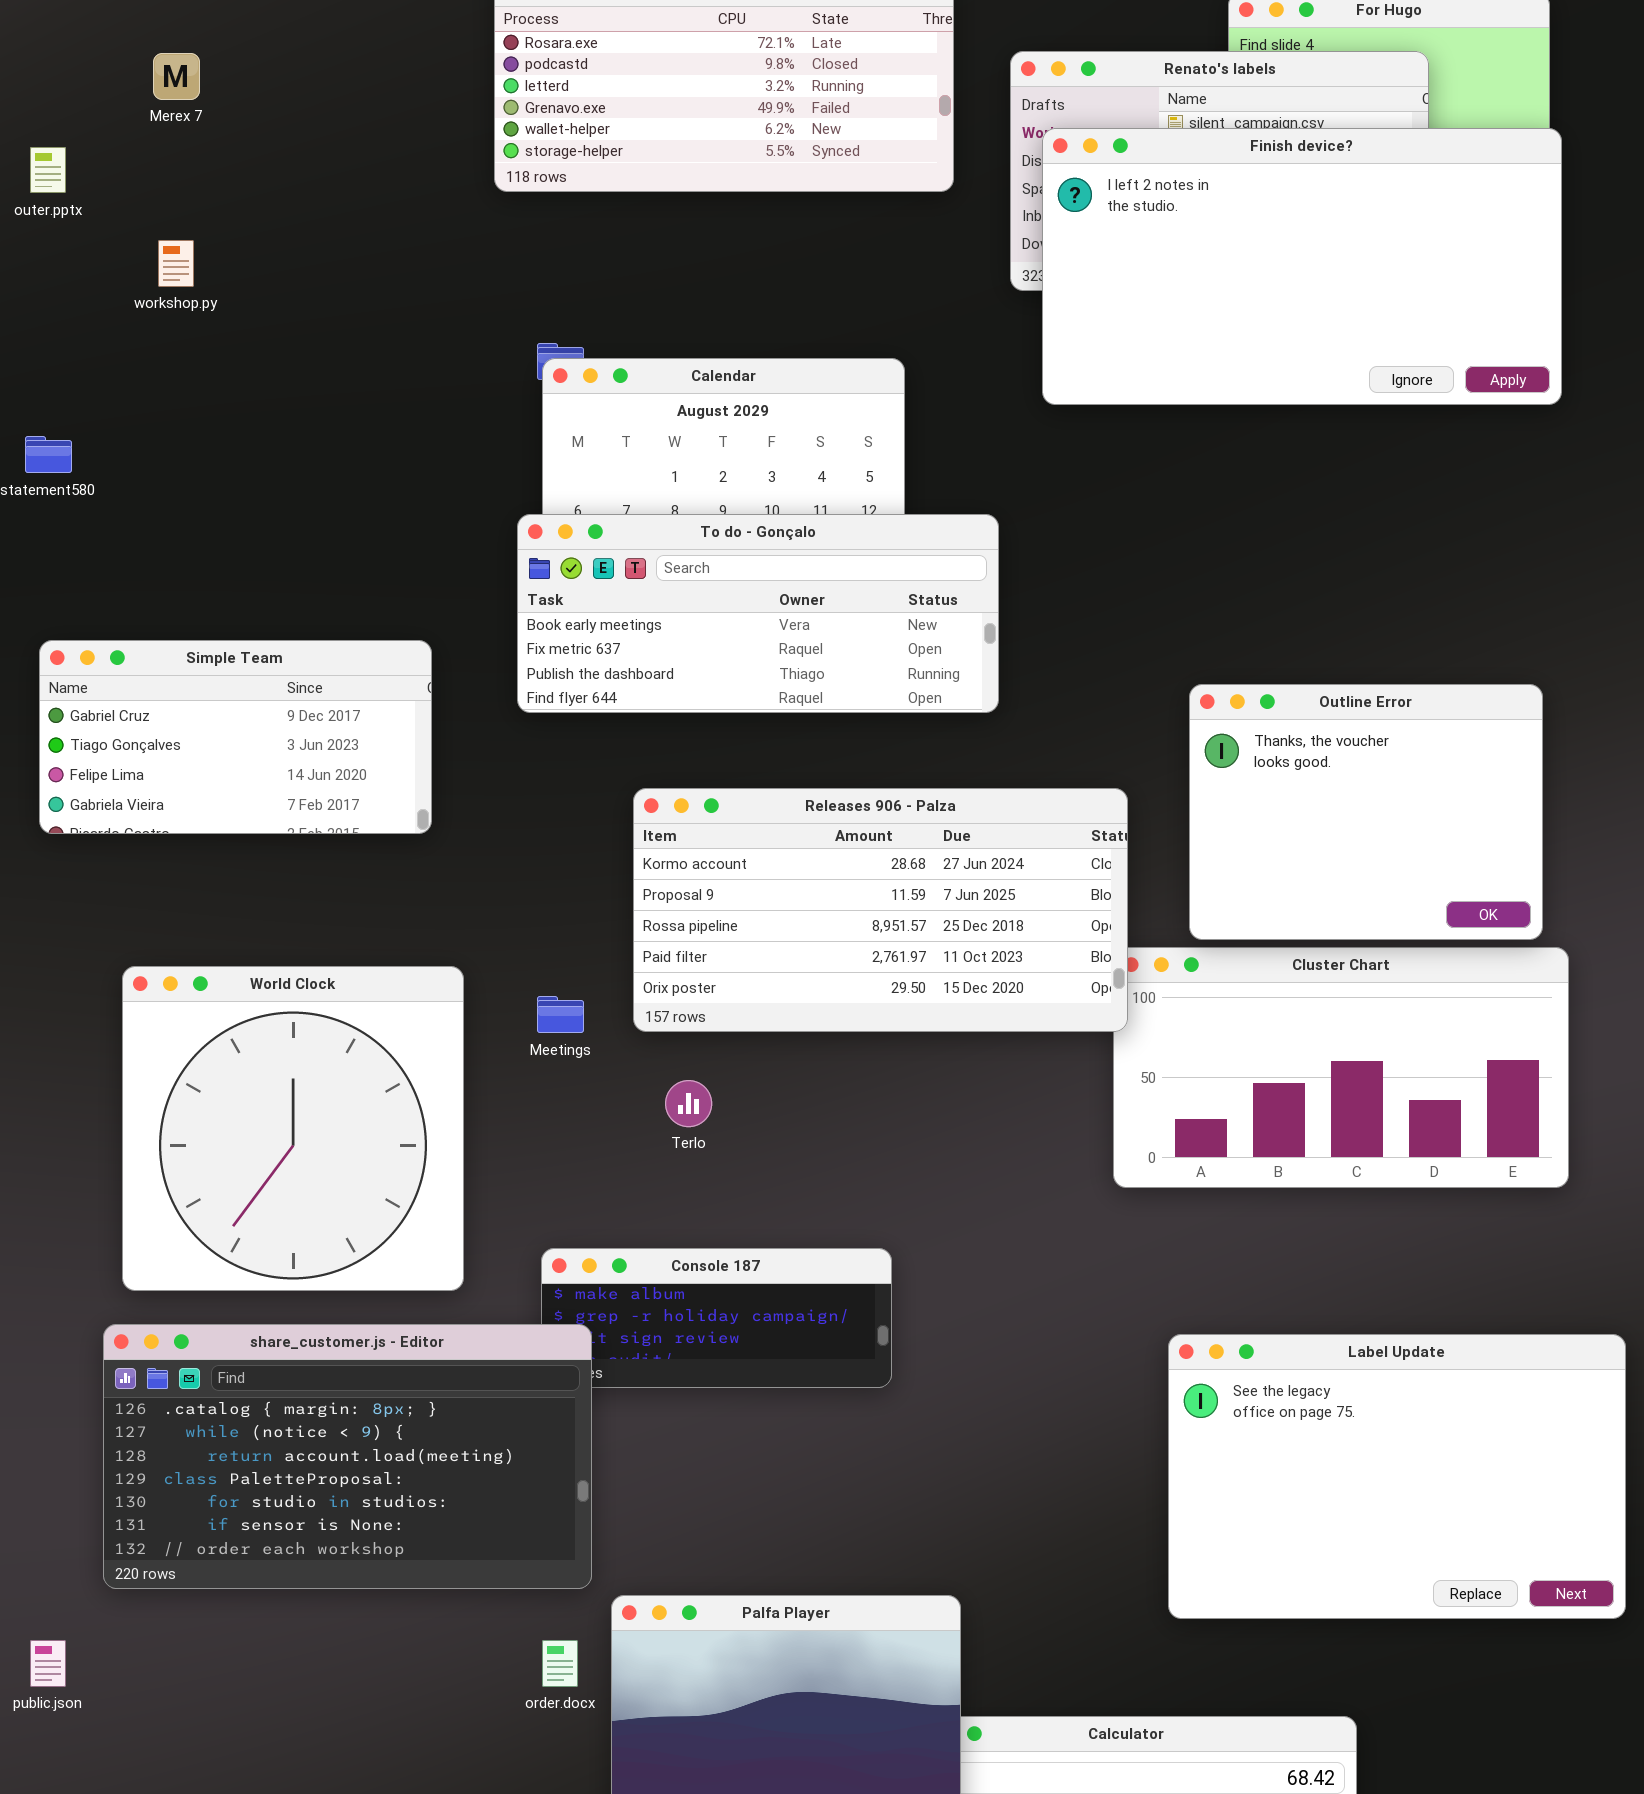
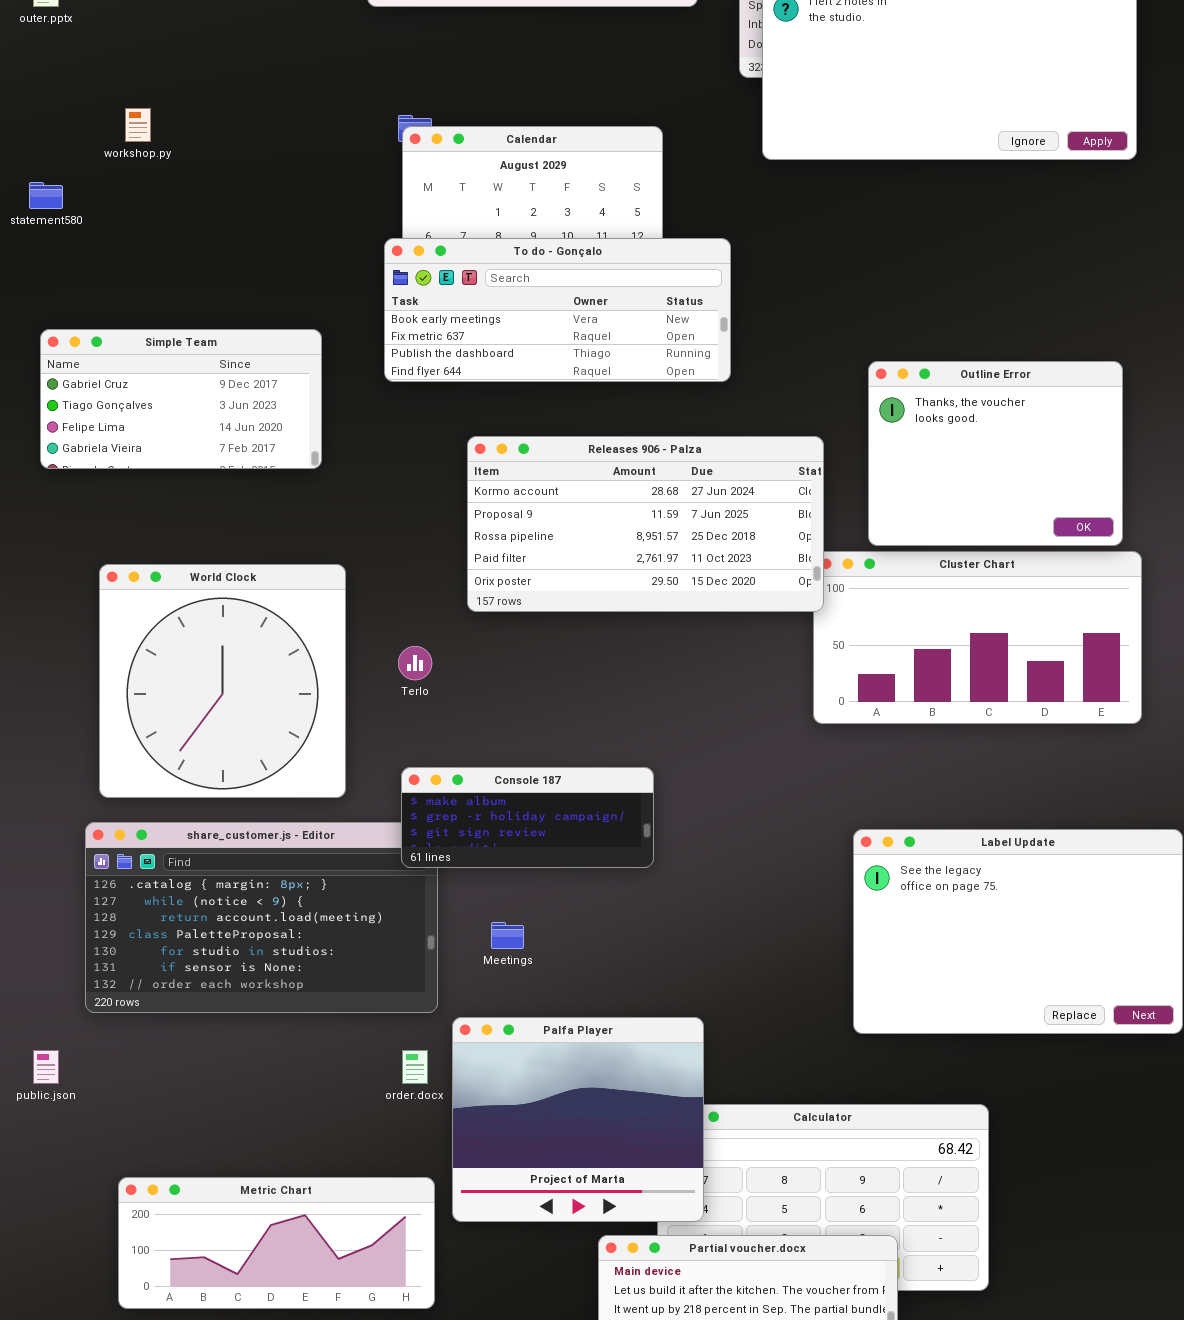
workshop.py: [158,240,194,287] -> [125,108,151,142], moved
Meetings: [537,996,584,1033] -> [491,922,524,949], moved
Terlo: [665,1080,712,1127] -> [398,646,432,680], moved
Console 187: [541,1248,892,1388] -> [401,767,654,868], raised

